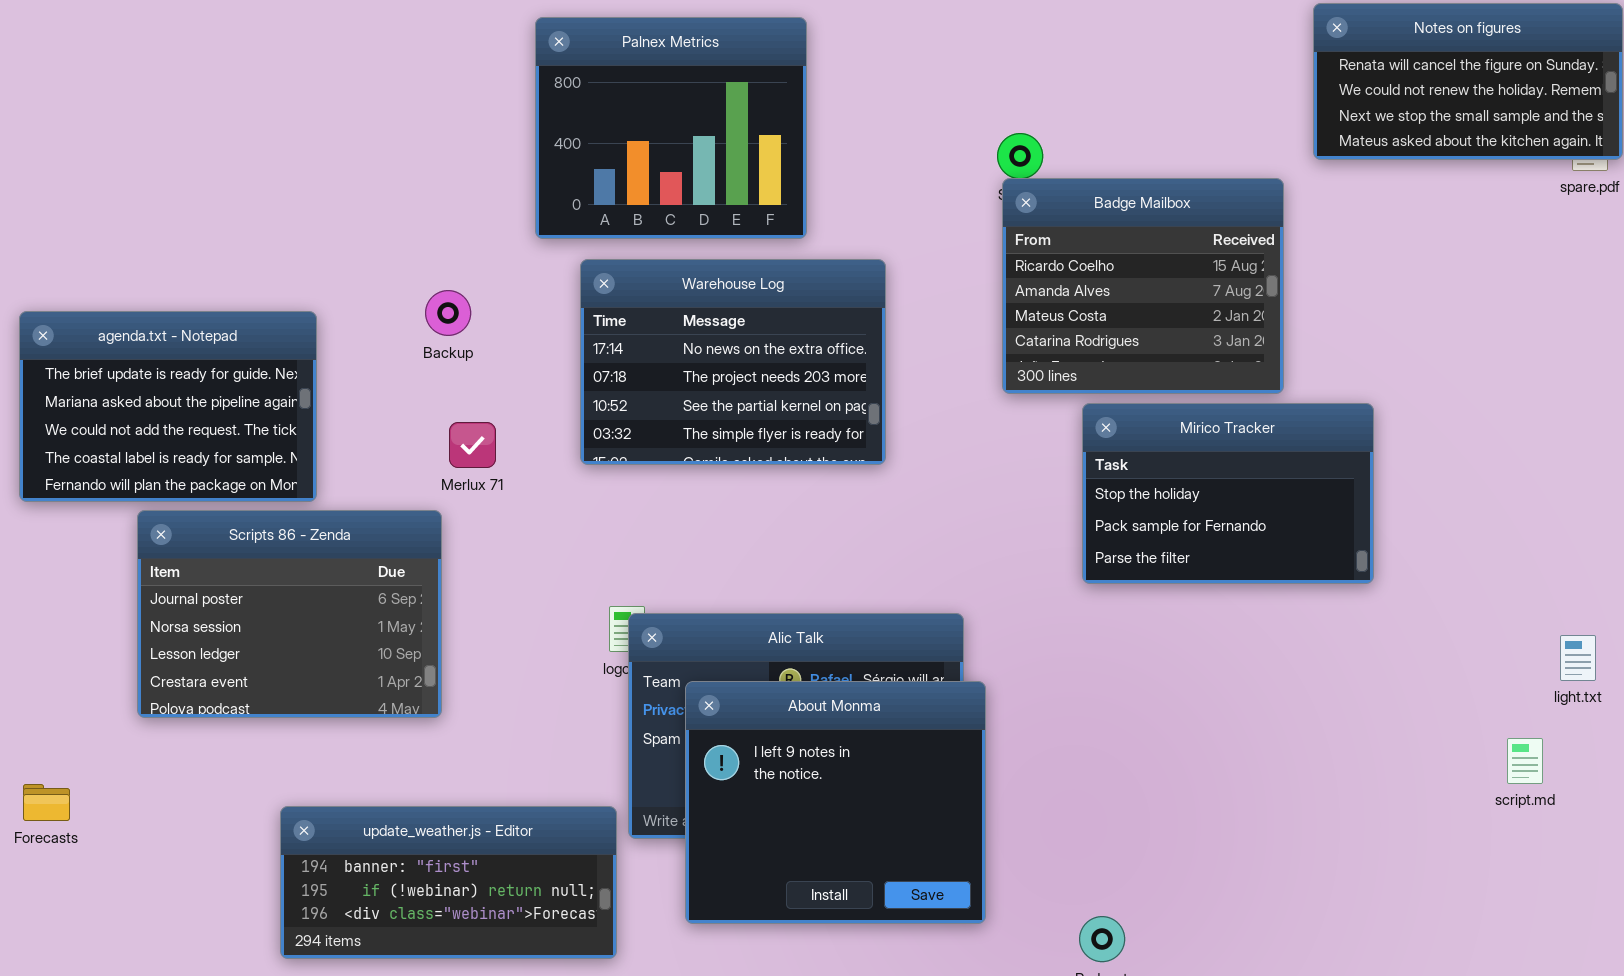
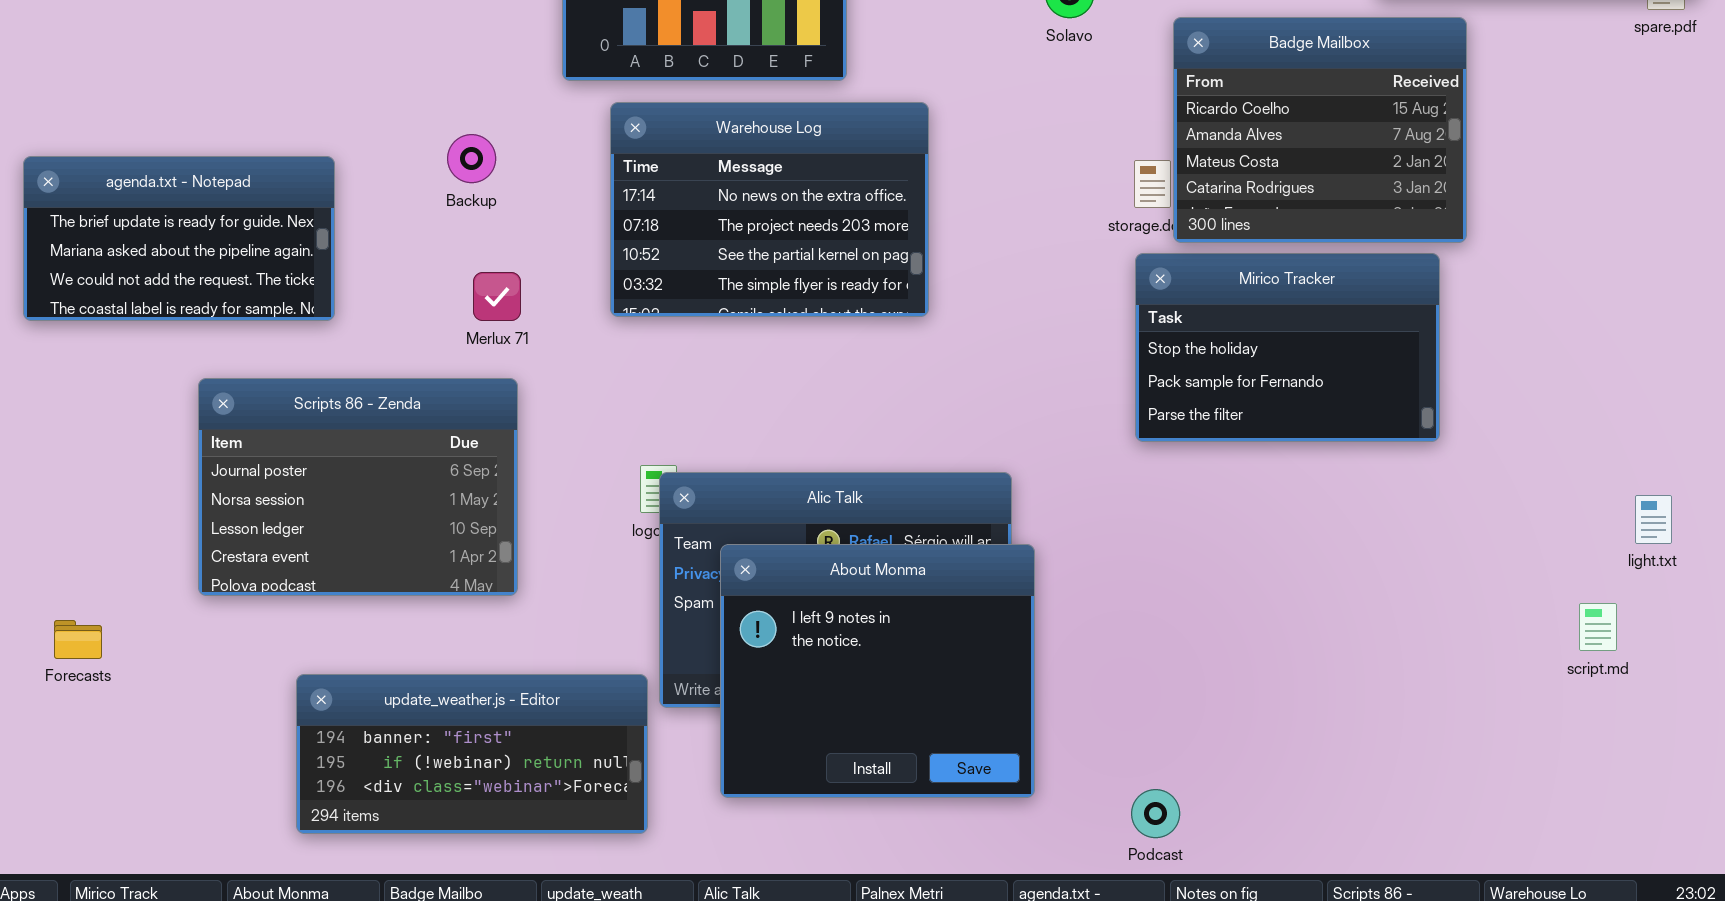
Badge Mailbox: [1002,178,1284,394] -> [1173,17,1467,243], moved
agenda.txt - Notepad: [19,311,317,502] -> [23,156,335,321], resized
Scripts 86 - Zenda: [137,510,442,718] -> [198,378,518,596], moved
Forecasts: [23,784,70,821] -> [54,620,102,659], moved

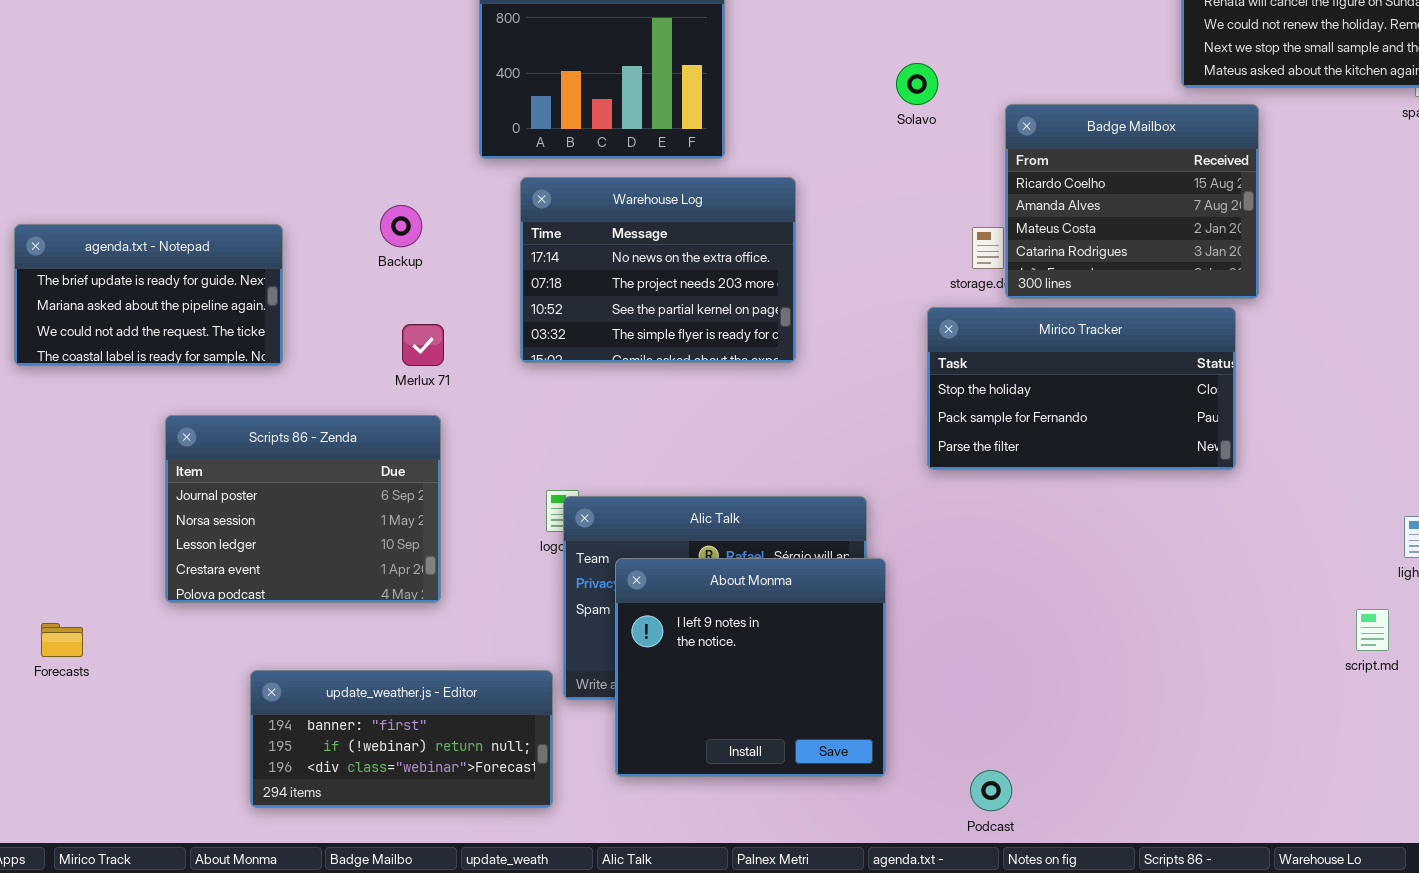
Mirico Tracker: [1135,253,1440,442] -> [927,307,1236,470], resized

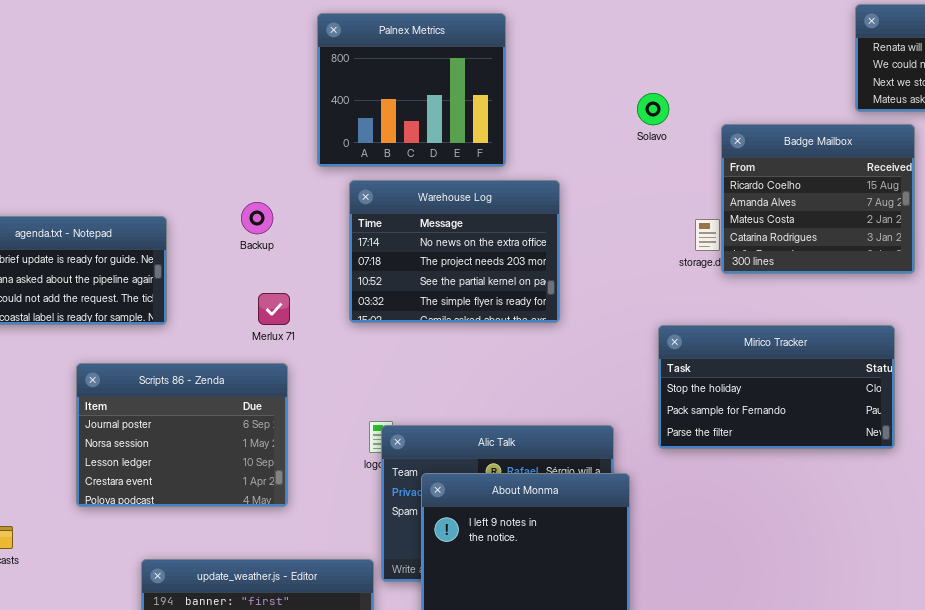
Mirico Tracker: [927,307,1236,470] -> [658,325,895,449], moved

